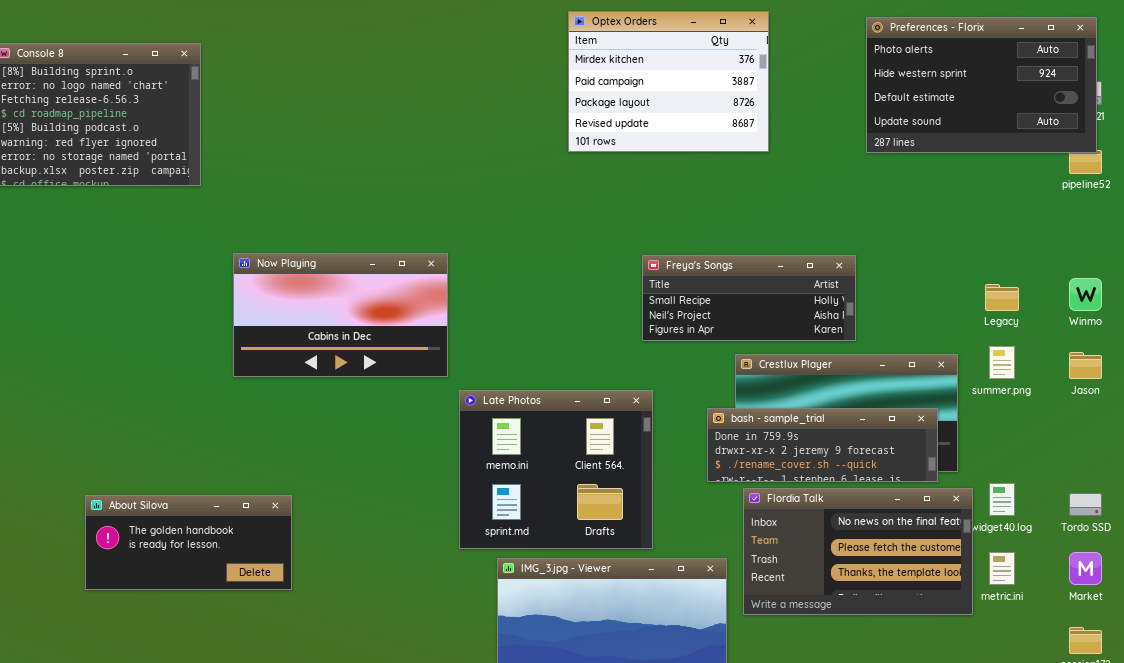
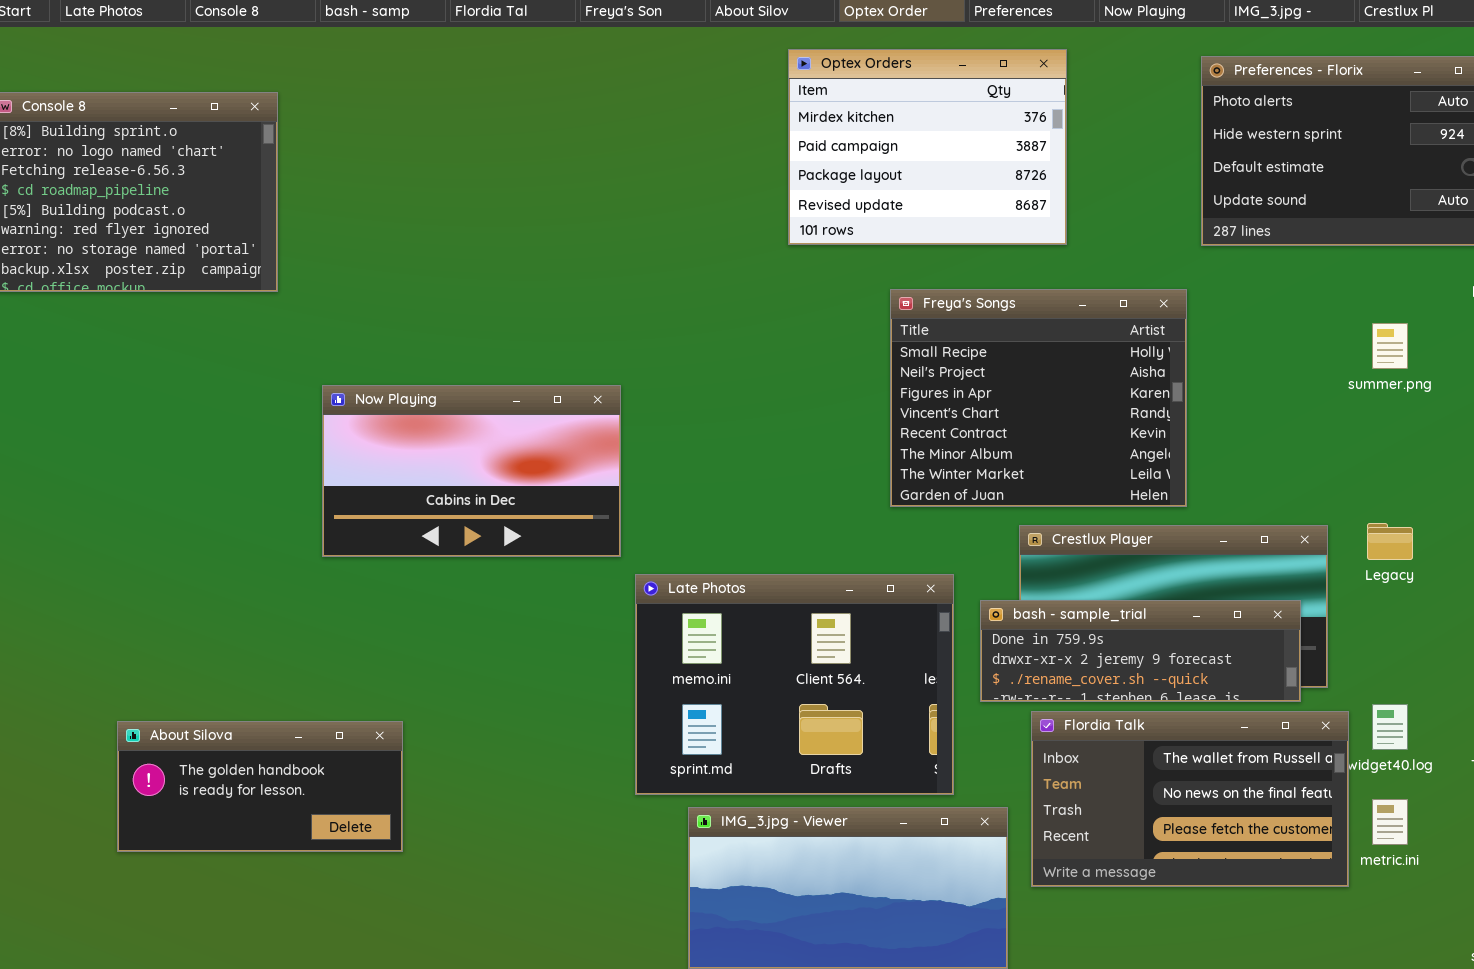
Freya's Songs: [642,255,856,341] -> [890,289,1187,507], resized
Legacy: [985,284,1019,311] -> [1367,523,1413,560], moved
summer.png: [989,346,1015,379] -> [1372,323,1408,369], moved
Late Photos: [459,390,653,549] -> [635,574,954,795], resized
Flordia Talk: [743,488,973,615] -> [1031,711,1349,887], scrolled up 1 row

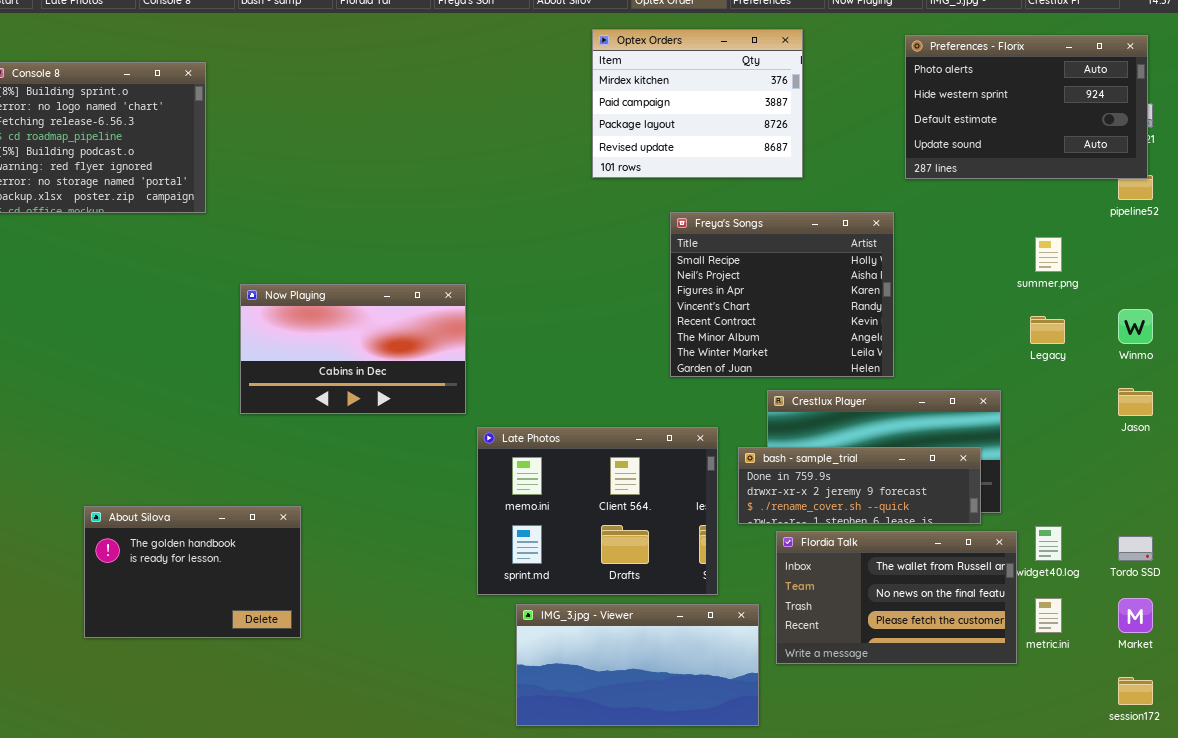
Legacy: [1367,523,1413,560] -> [1030,316,1065,344], moved
About Silova: [117,721,403,852] -> [84,506,301,638], resized

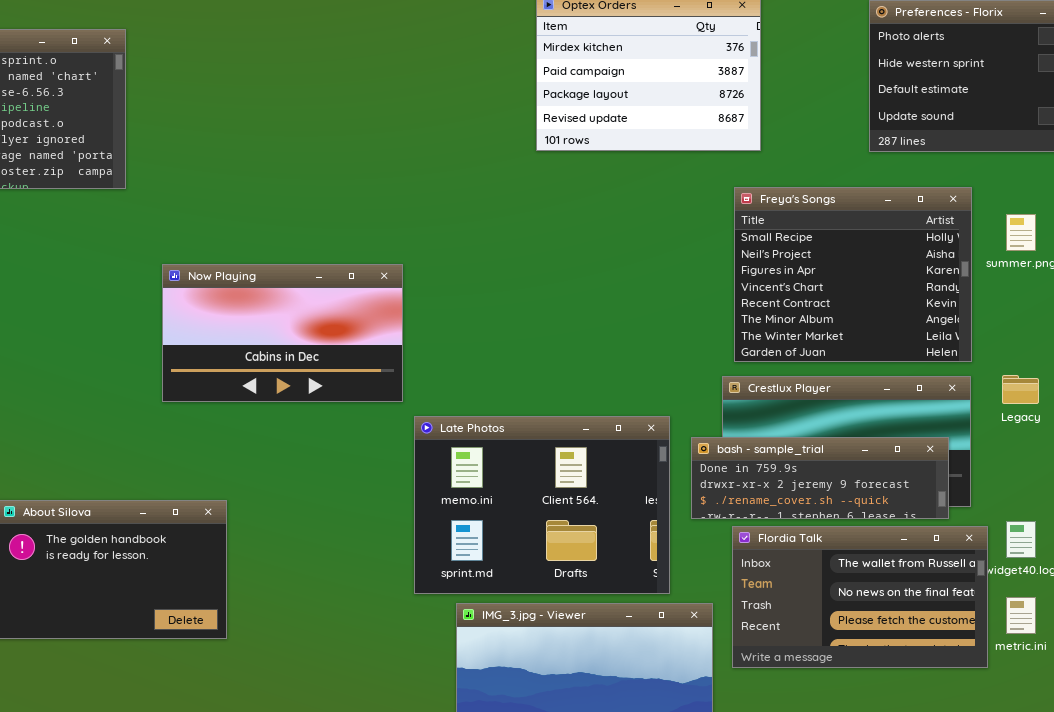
Freya's Songs: [670,212,894,377] -> [734,187,972,362], moved
Legacy: [1030,316,1065,344] -> [1002,375,1039,404], moved

